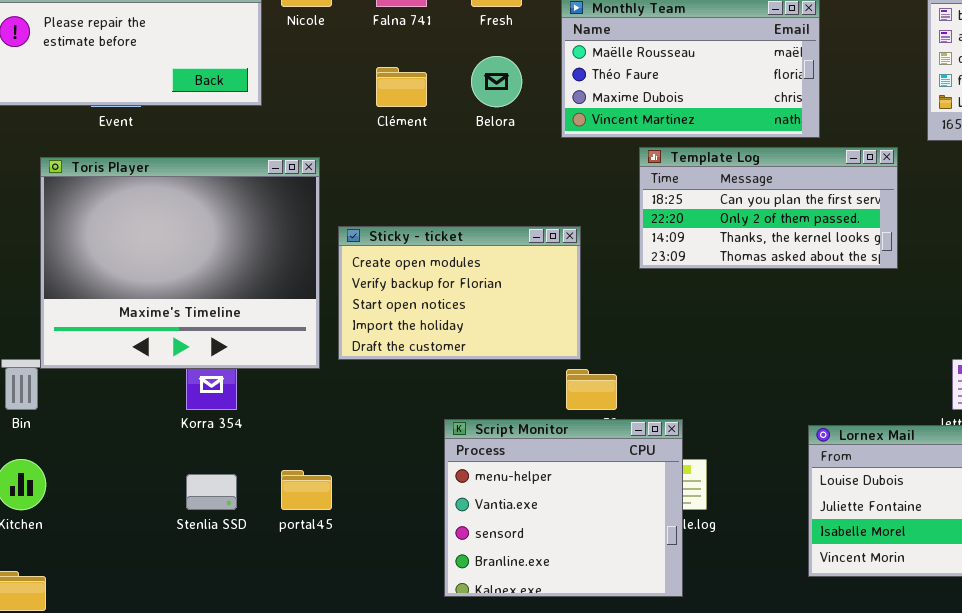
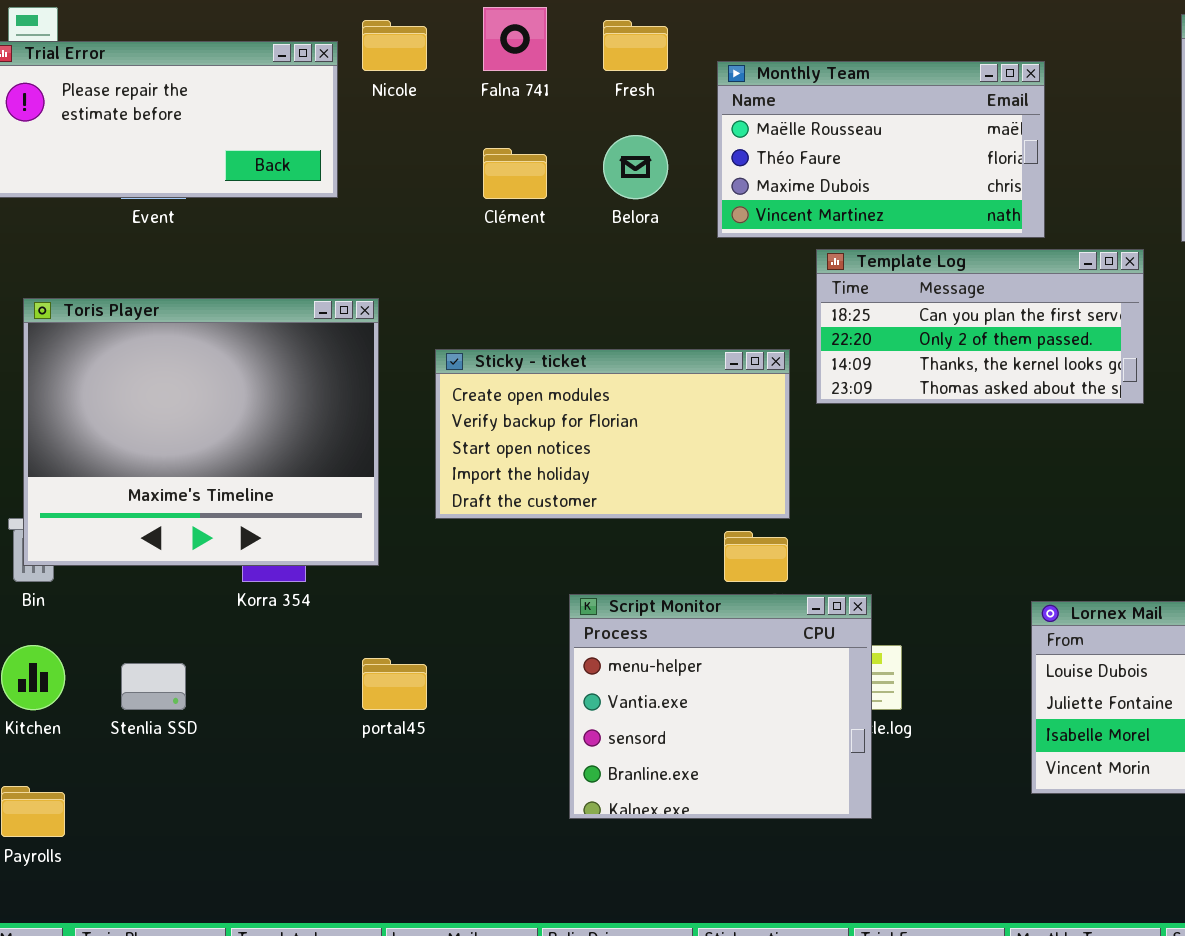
Toris Player: [40,157,320,369] -> [23,298,379,566], moved
Sticky - ticket: [338,226,581,360] -> [435,349,790,519], resized
Stenlia SSD: [186,474,237,510] -> [121,663,186,710], moved

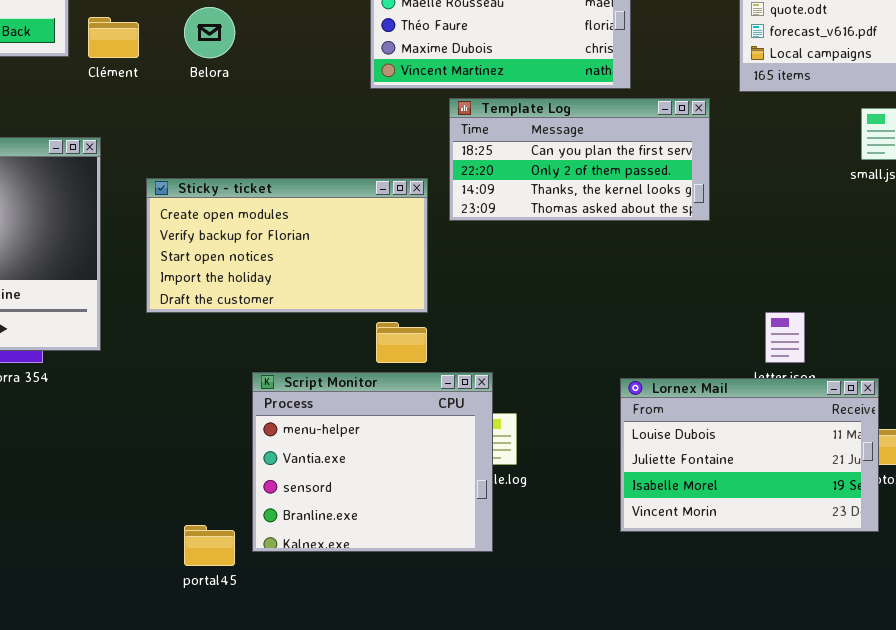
Belora: [603,135,668,199] -> [184,7,235,58], moved
Clément: [483,148,547,199] -> [88,17,139,58], moved
portal45: [362,658,427,710] -> [184,525,235,566], moved

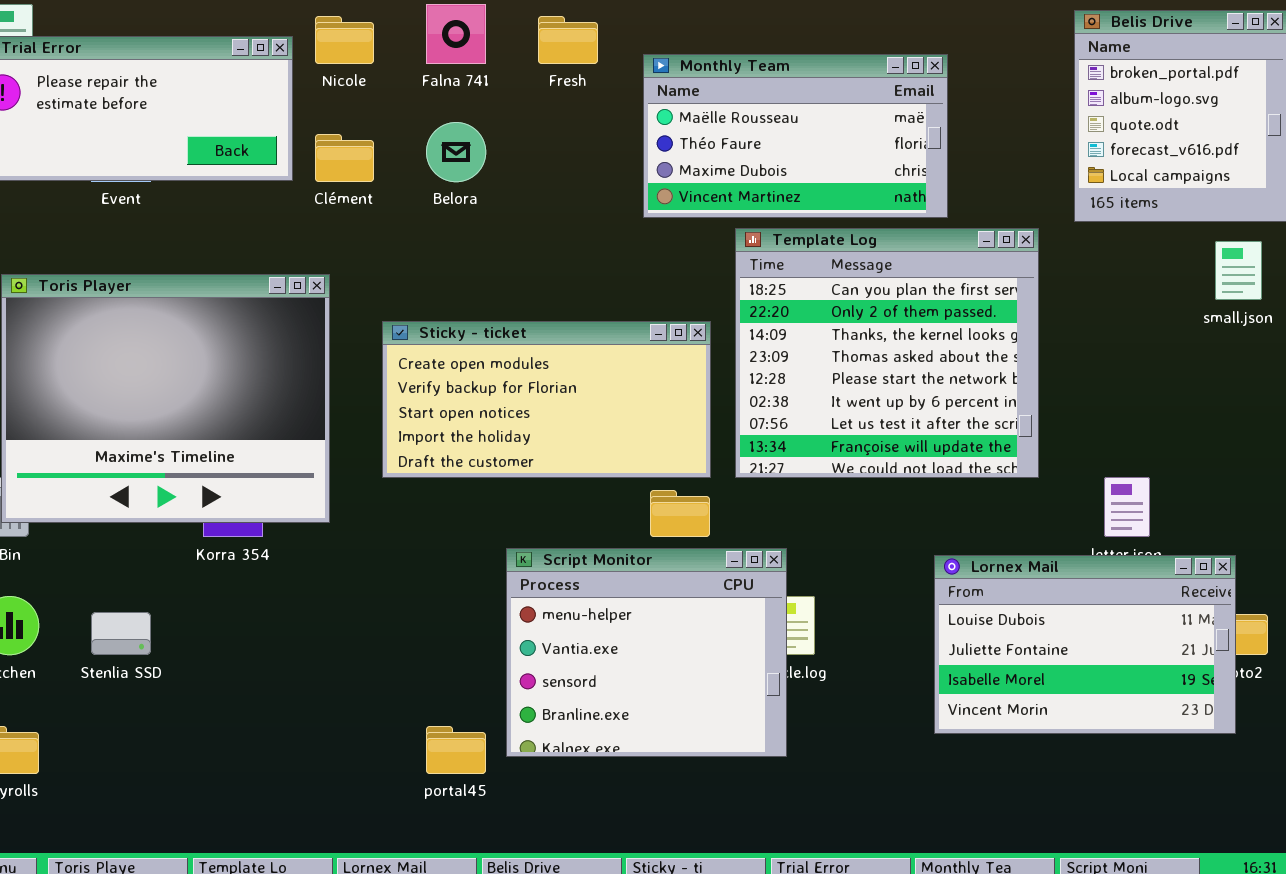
Template Log: [449,98,710,221] -> [735,228,1039,478], resized

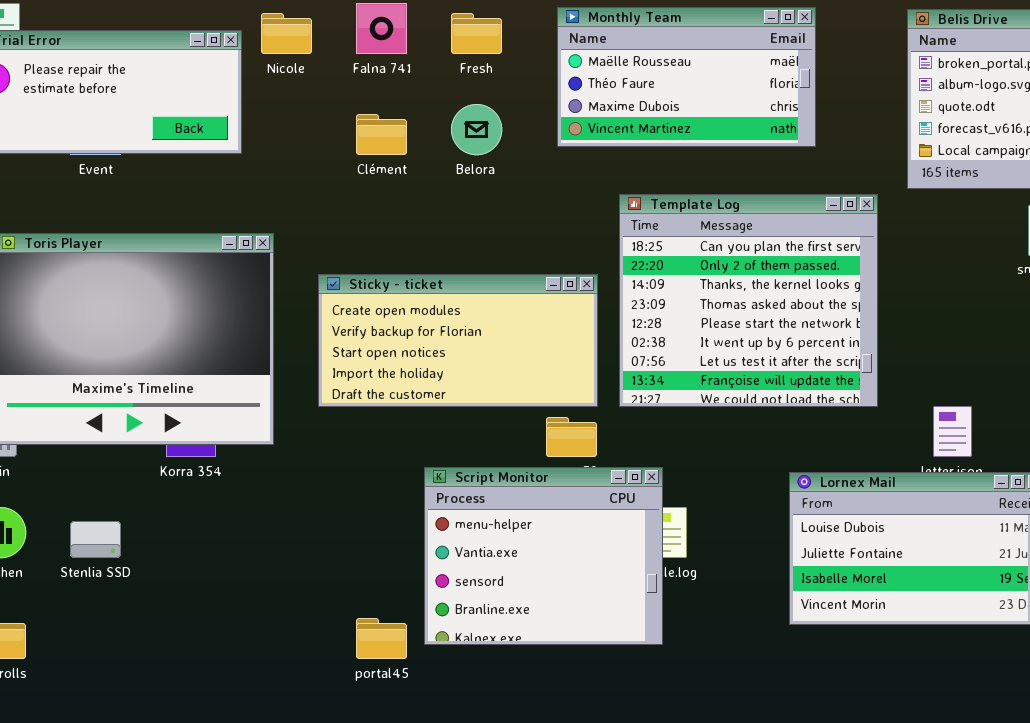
Monthly Team: [643,54,948,218] -> [557,7,816,147], moved
Belora: [426,122,486,182] -> [451,104,502,155], moved
Clément: [315,134,374,182] -> [356,114,407,155], moved

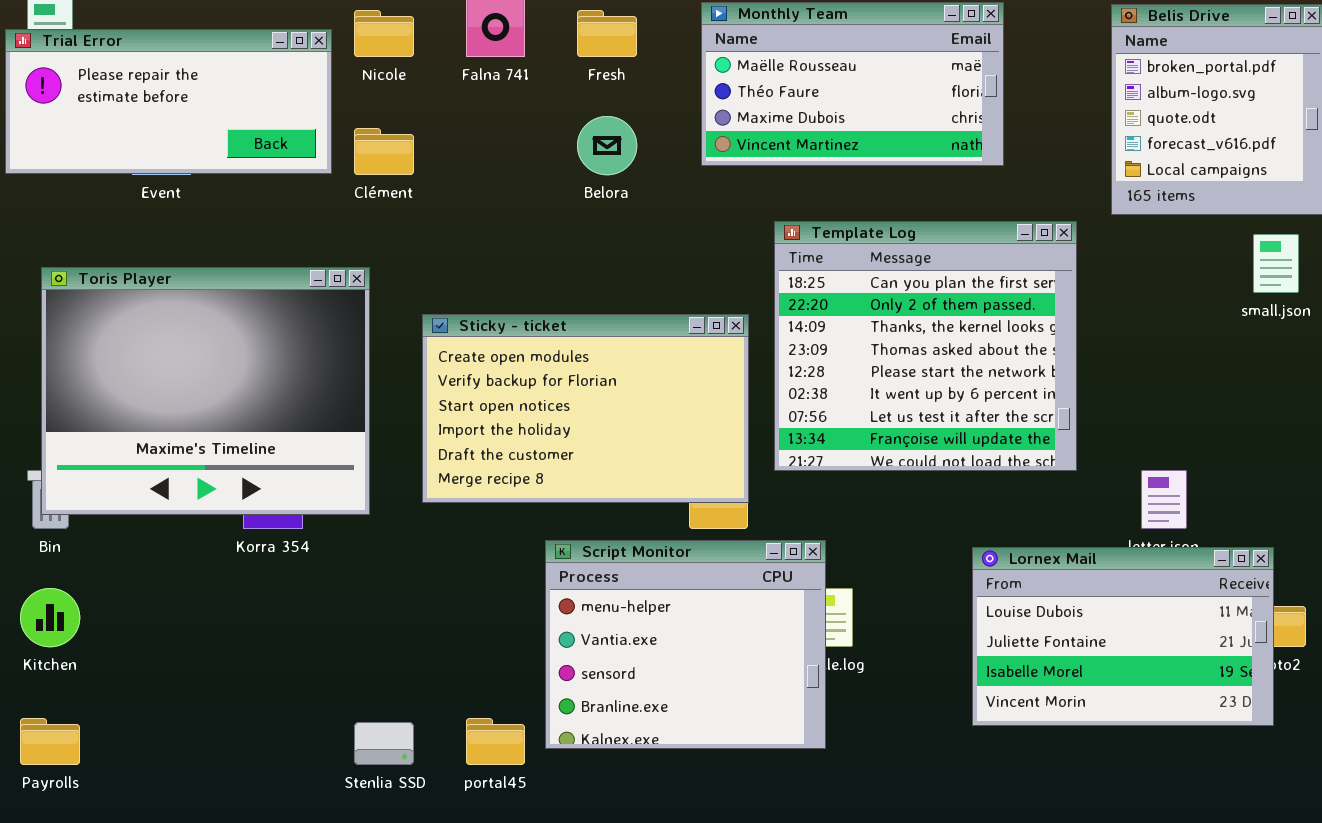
Clément: [356,114,407,155] -> [354,128,414,175], moved
Sticky - ticket: [318,274,598,407] -> [422,314,749,503], resized
Stenlia SSD: [70,521,121,558] -> [354,722,414,765], moved

